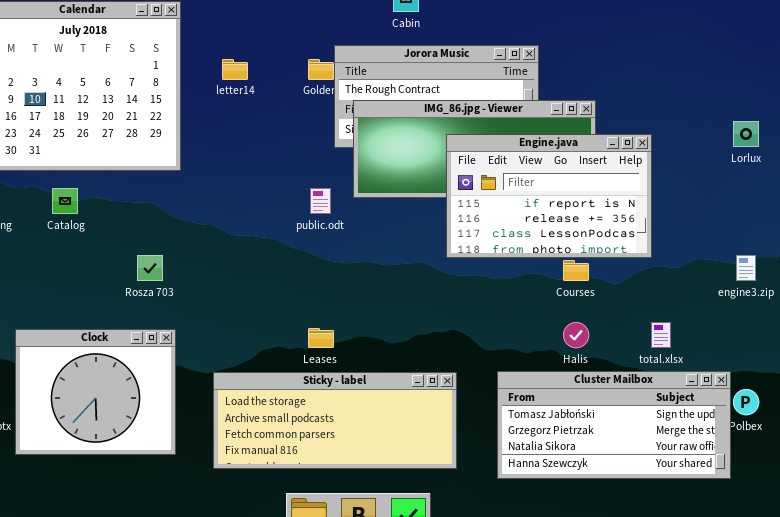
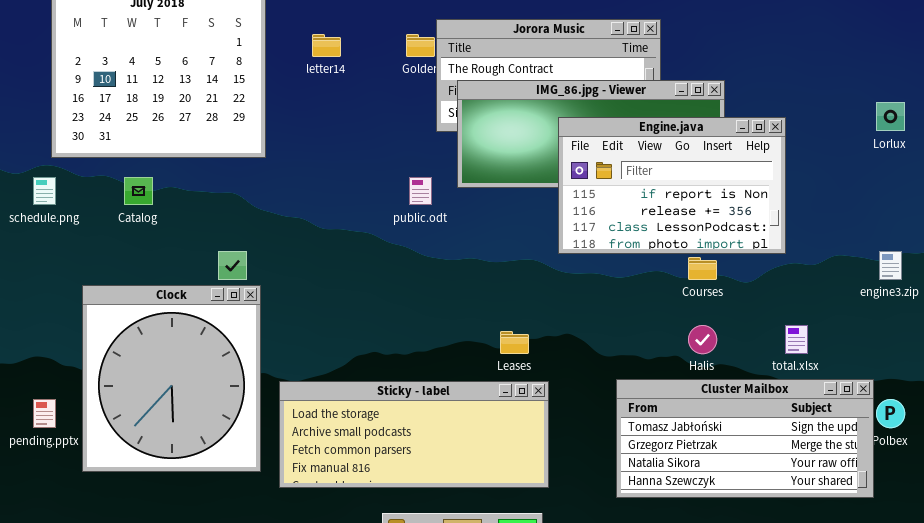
Leases: [308,328,334,348] -> [500,331,529,354], moved
Clock: [15,329,176,455] -> [82,285,261,472], resized
Sticky - label: [213,372,457,469] -> [279,381,549,488], moved

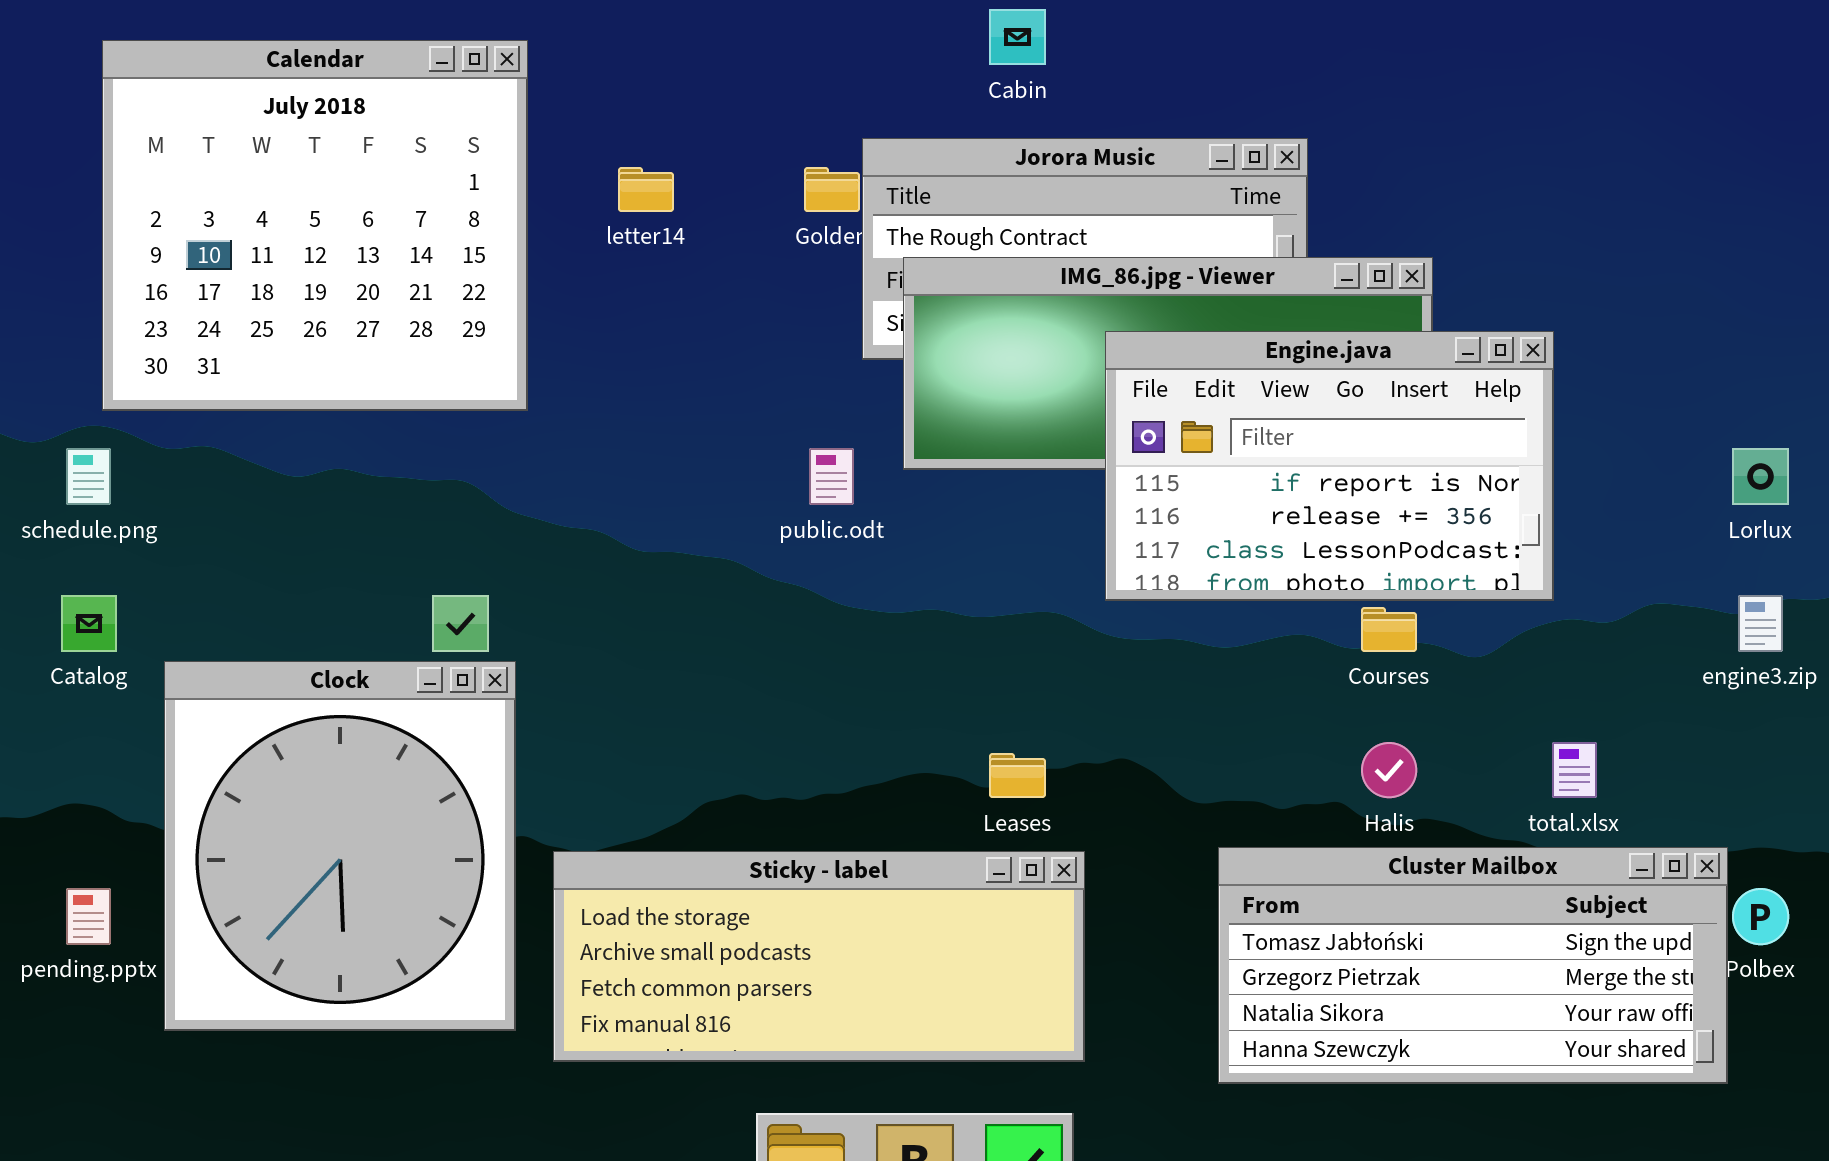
Lorlux: [876,102,905,131] -> [1732,448,1789,505], moved
Catalog: [124,177,153,205] -> [61,595,117,652], moved

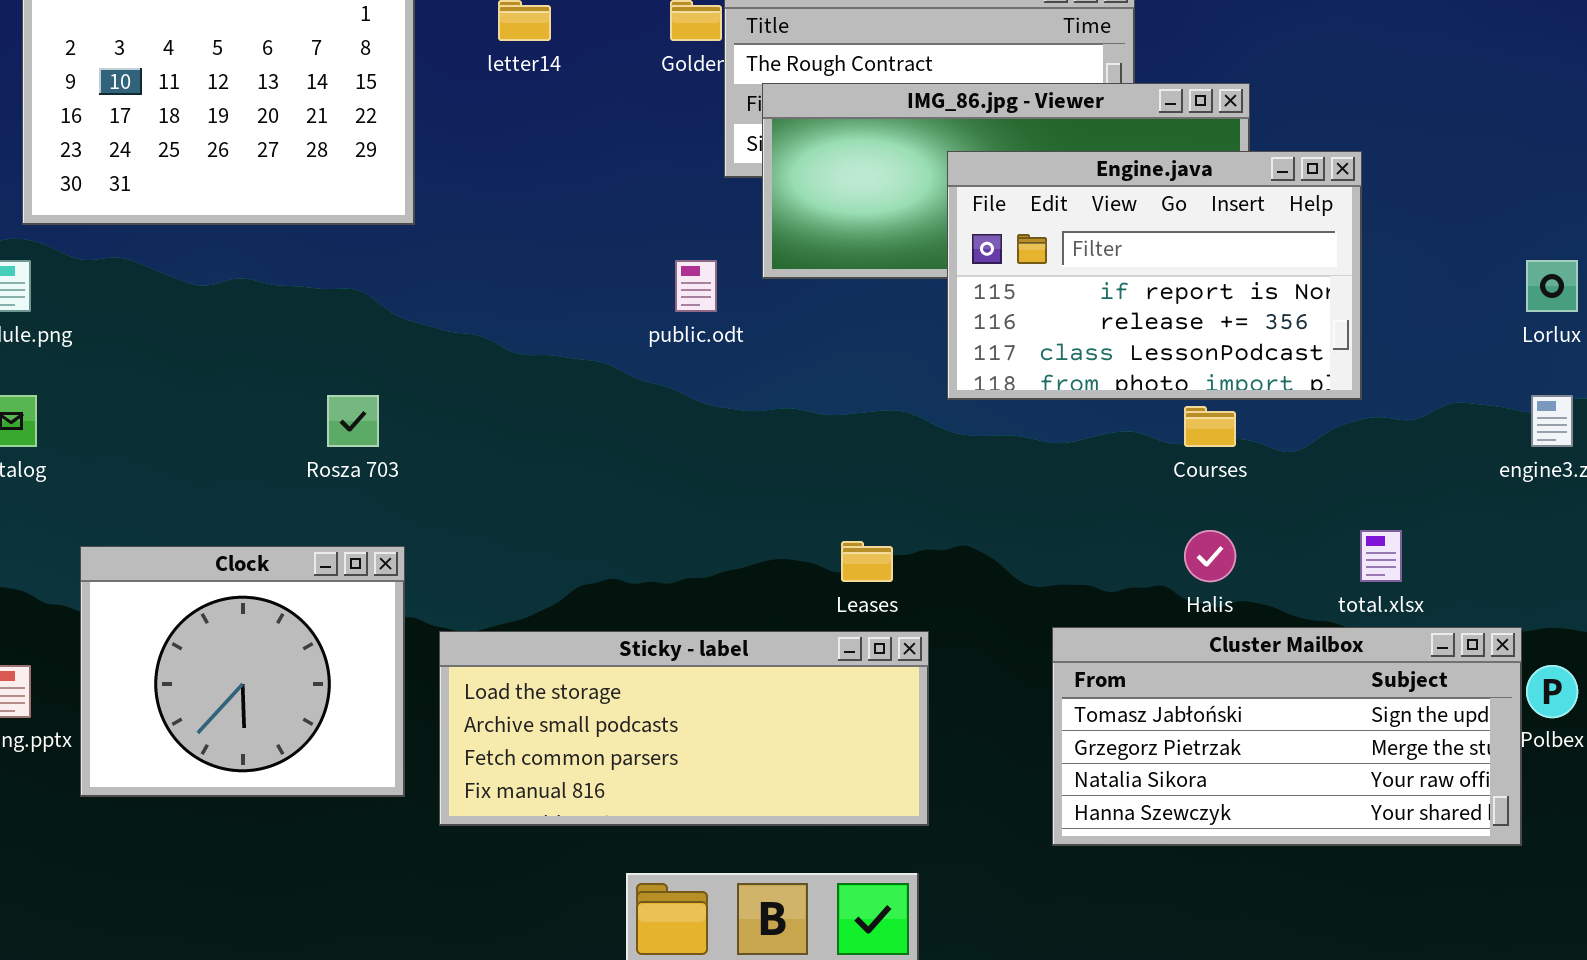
Clock: [164,661,516,1031] -> [80,546,405,797], resized

